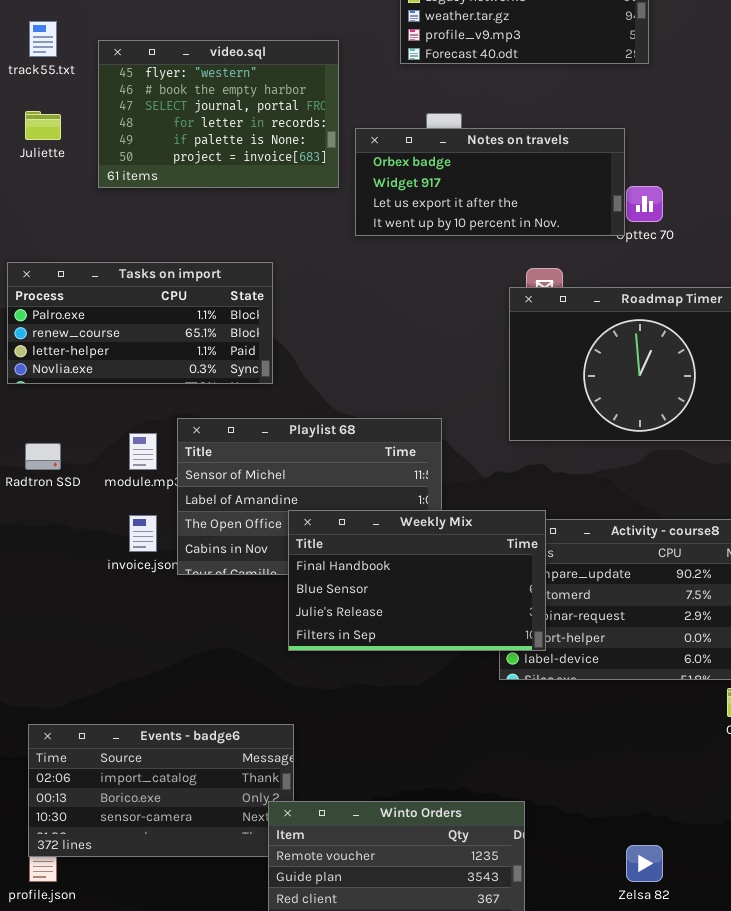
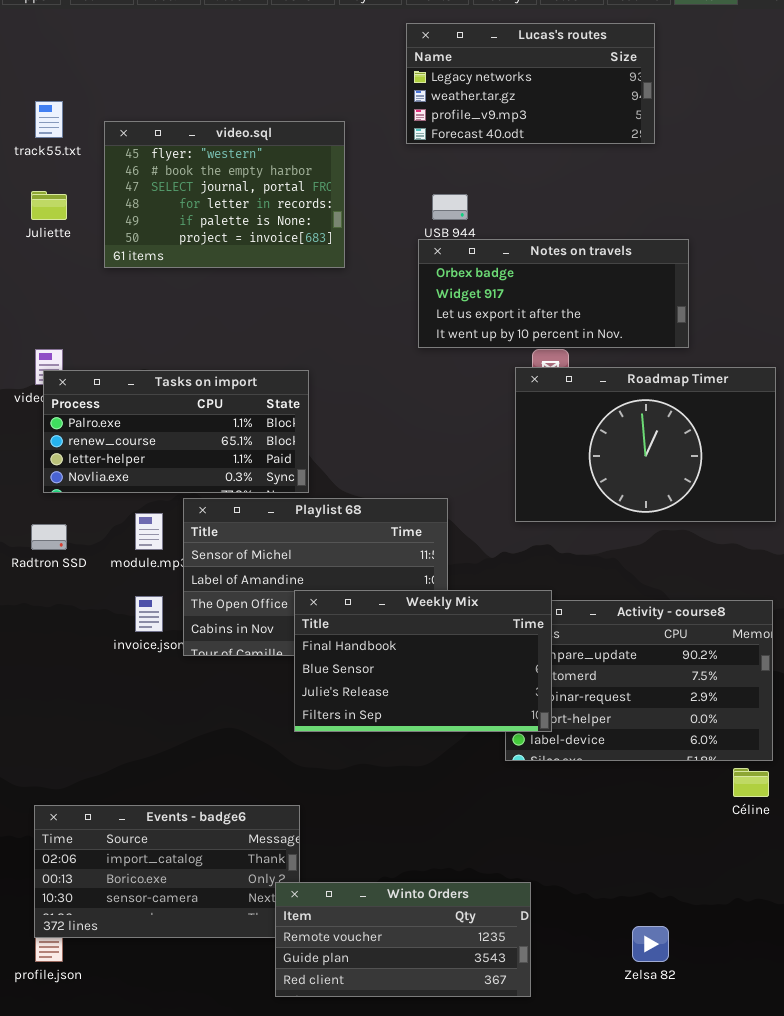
Notes on travels: [355,128,625,236] -> [418,239,689,348], moved
Tasks on import: [7,262,273,384] -> [43,370,309,493], moved

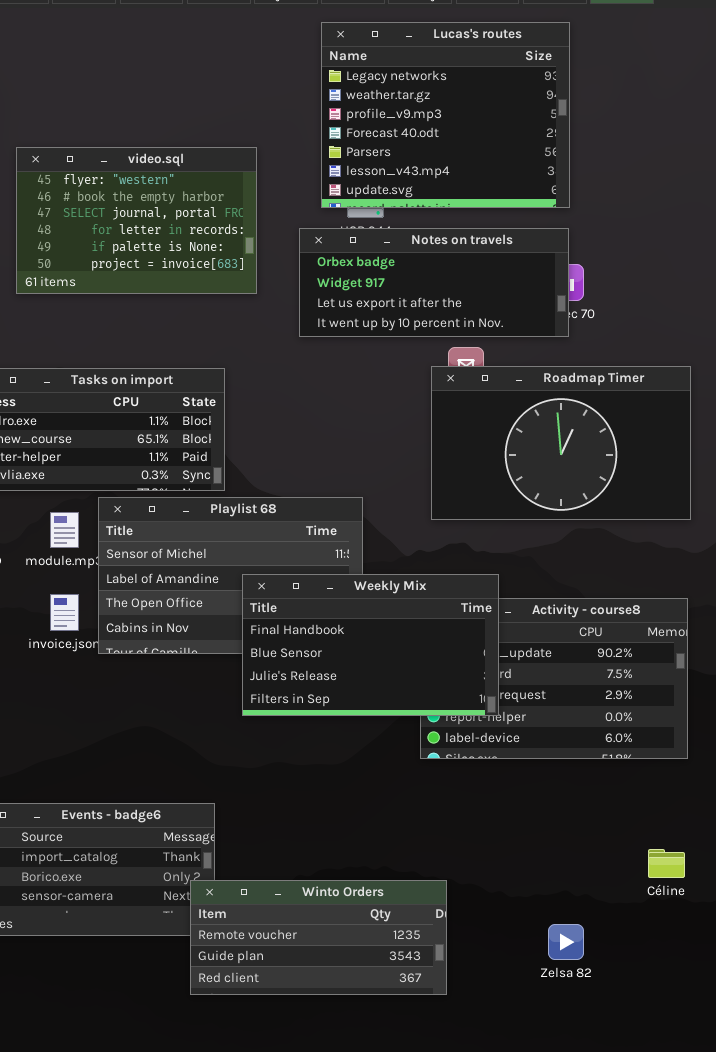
Lucas's routes: [406,23,655,144] -> [321,22,570,208], resized
video.sql: [104,121,345,268] -> [16,147,257,294], moved
Notes on travels: [418,239,689,348] -> [299,228,569,337], moved
Weekly Mix: [294,590,552,732] -> [242,574,499,716], moved
Céline: [733,768,769,797] -> [648,849,685,878], moved

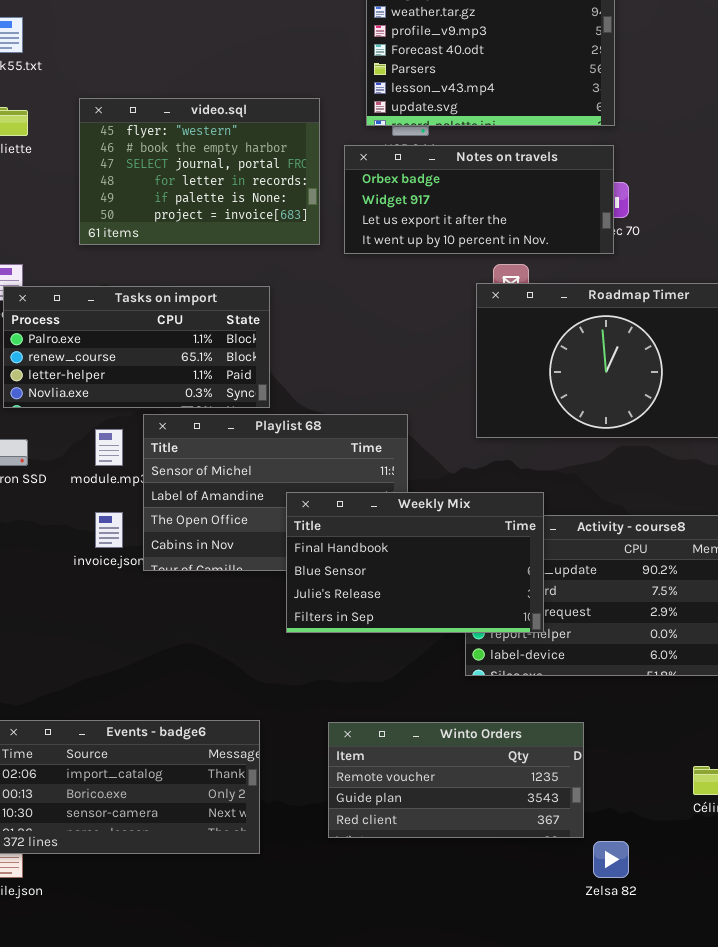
video.sql: [16,147,257,294] -> [79,98,320,245], moved
Winto Orders: [190,880,447,995] -> [328,722,584,838], moved

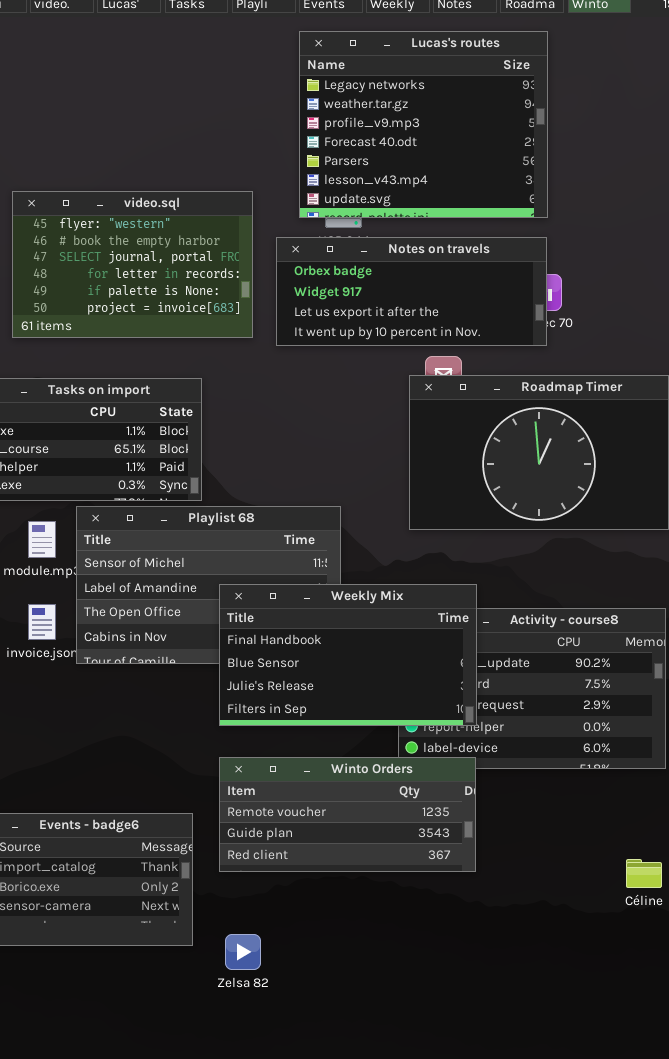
Winto Orders: [328,722,584,838] -> [219,757,476,872], moved
Zelsa 82: [593,841,629,878] -> [225,934,261,970], moved

